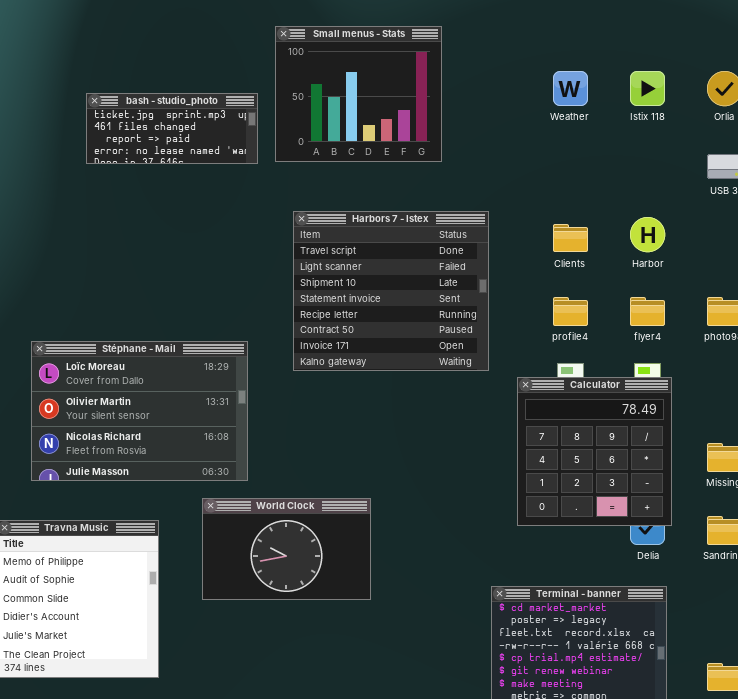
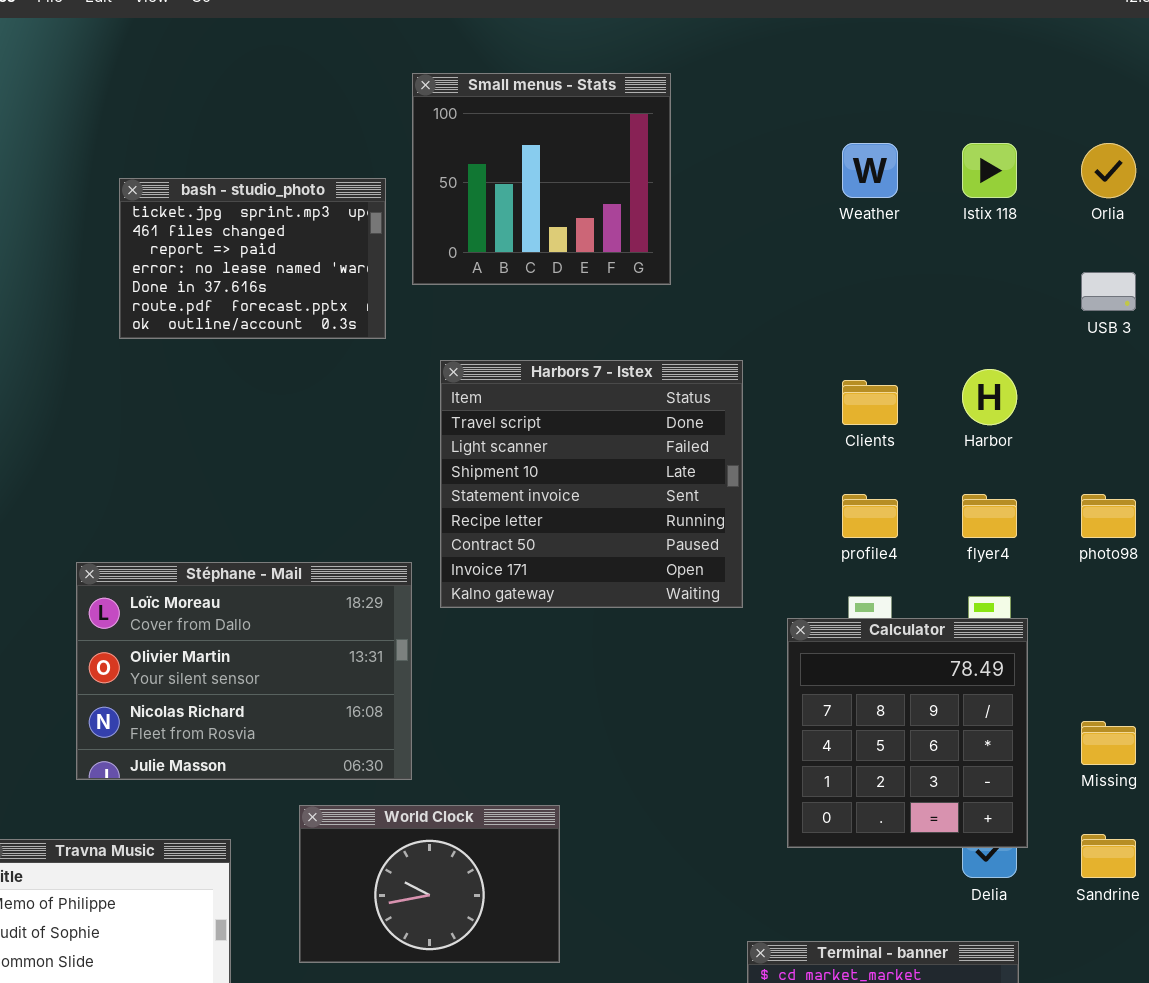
bash - studio_photo: [86,93,258,164] -> [119,178,386,339], resized
Stéphane - Mail: [31,341,248,481] -> [76,562,412,780], moved

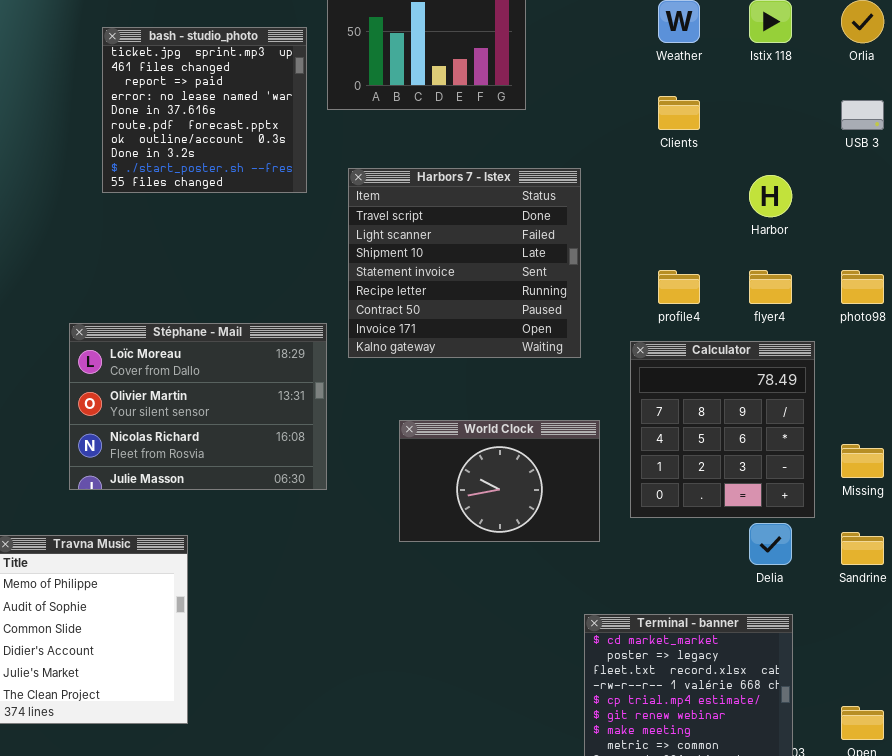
bash - studio_photo: [119,178,386,339] -> [102,27,307,193], resized
Clients: [842,380,898,425] -> [658,96,700,130], moved
Calculator: [787,618,1028,848] -> [630,341,815,518], moved
World Clock: [299,805,560,963] -> [399,420,600,542], moved

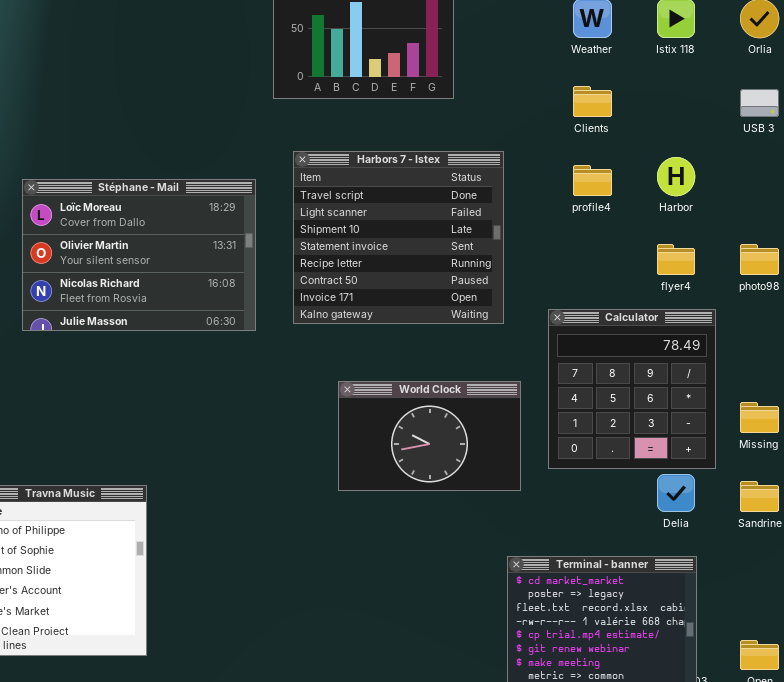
bash - studio_photo: [102,27,307,193] -> none, closed
profile4: [658,270,700,304] -> [573,165,612,196], moved
Stéphane - Mail: [69,323,327,490] -> [22,179,256,331], moved

